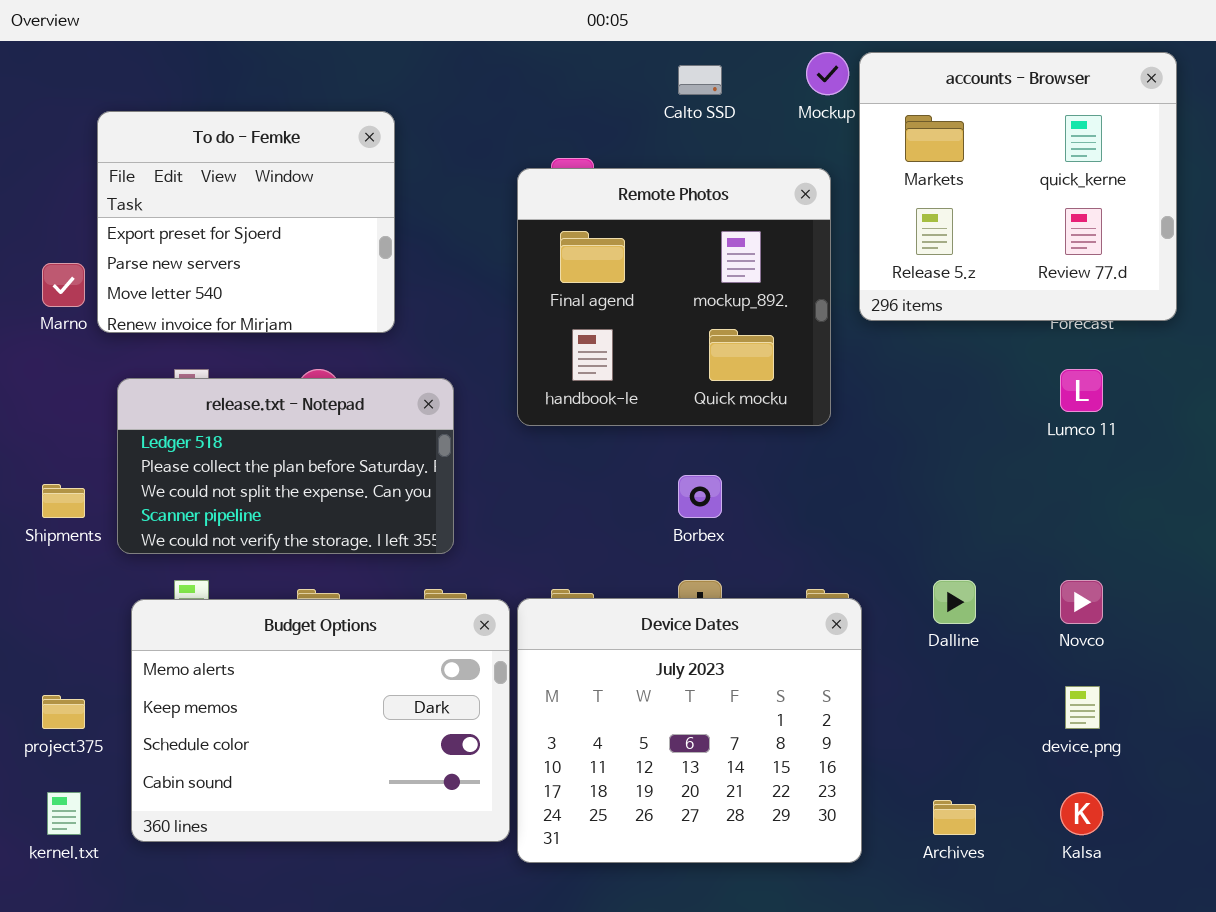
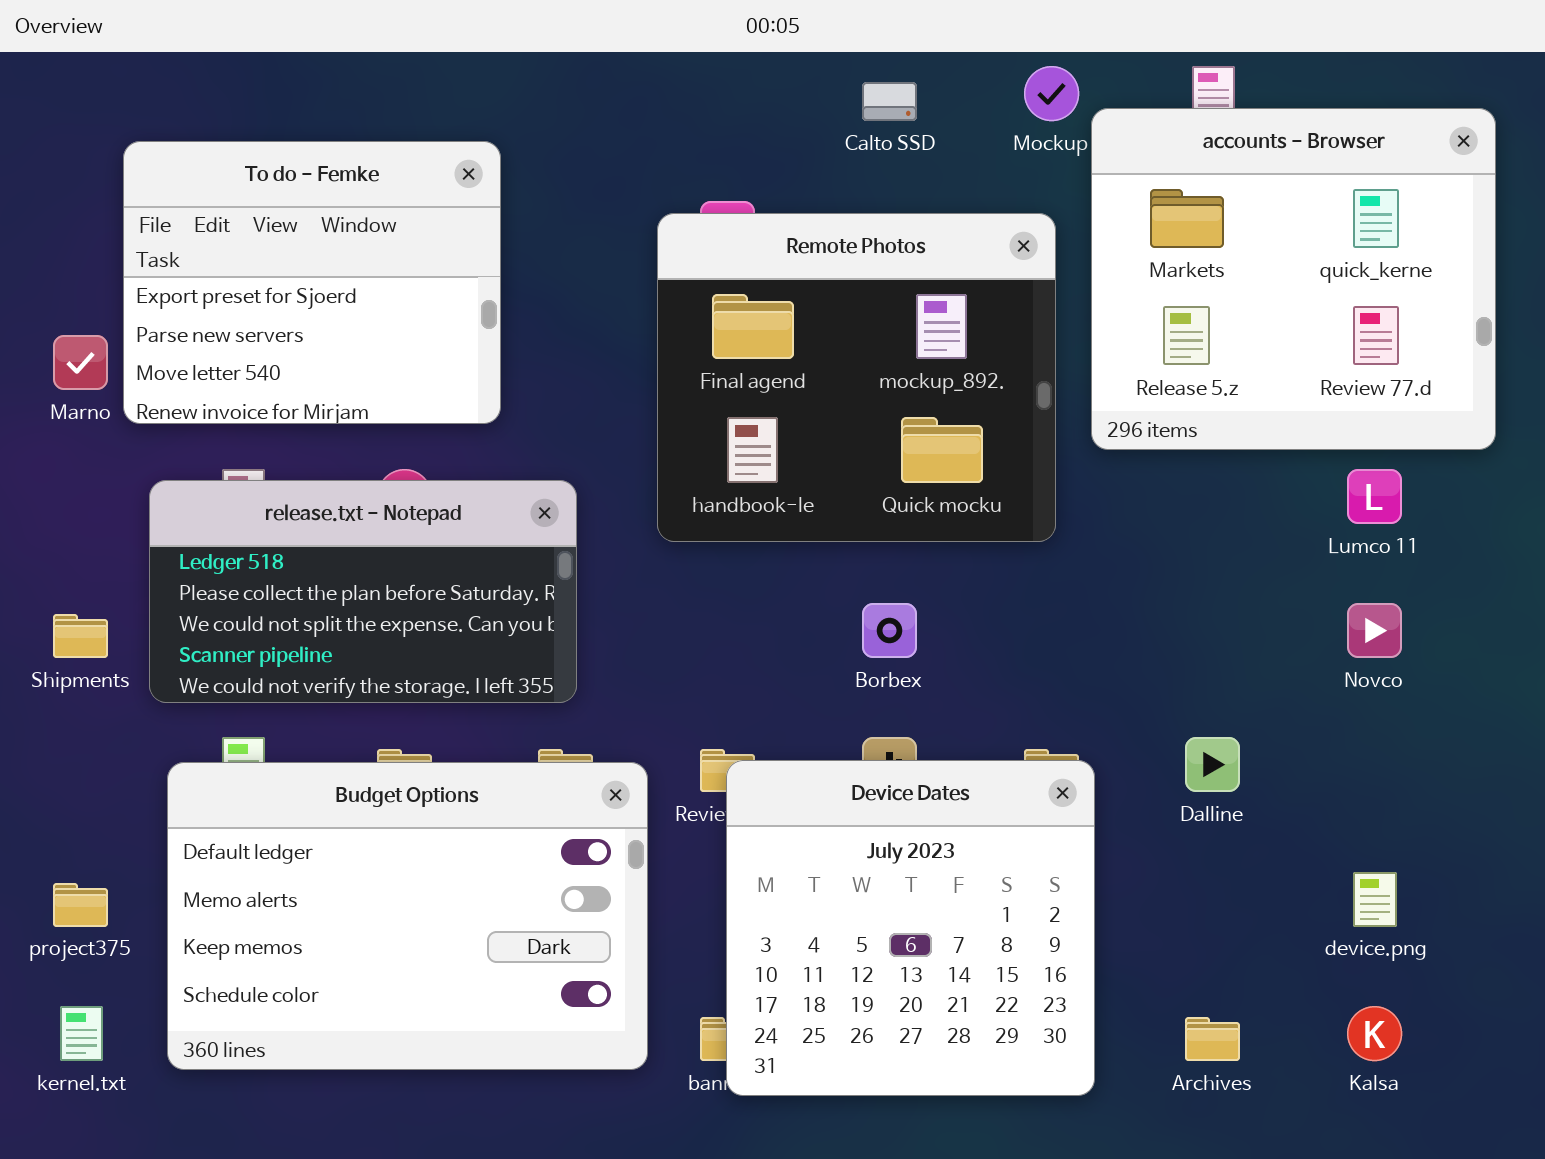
accounts - Browser: [859,52,1177,321] -> [1091,108,1496,450], moved
Novco: [1060,580,1103,624] -> [1347,603,1402,658], moved
Device Dates: [517,598,862,863] -> [726,760,1095,1096], resized
Budget Options: [131,599,510,842] -> [167,762,648,1070], scrolled up 1 row

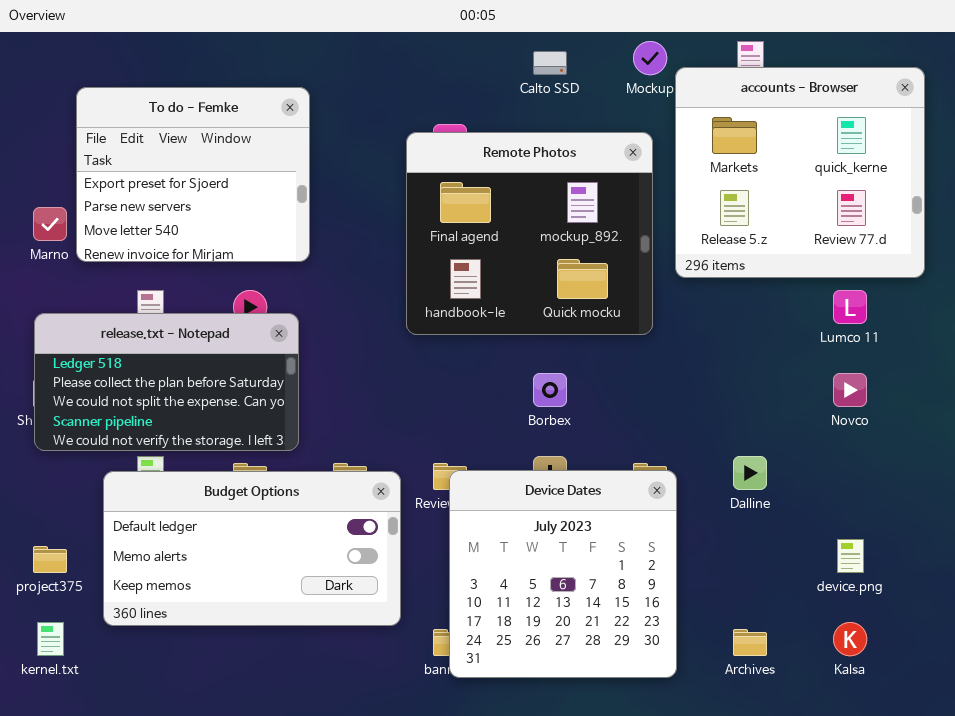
release.txt - Notepad: [149,480,577,703] -> [34,313,299,451], moved
Budget Options: [167,762,648,1070] -> [103,471,401,626], resized

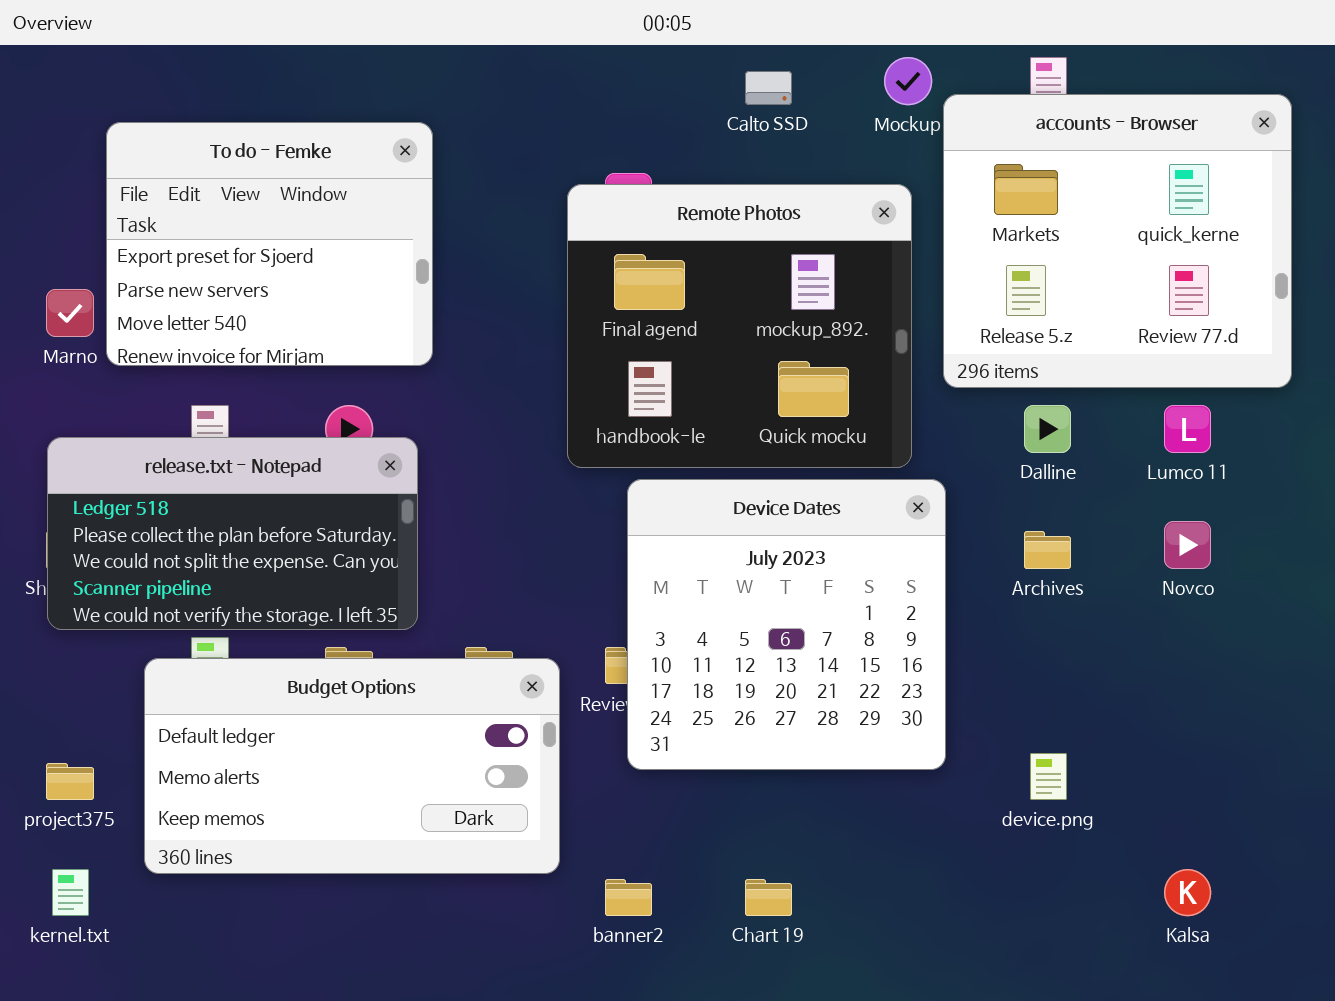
Dalline: [733,456,767,490] -> [1024,405,1071,453], moved
Device Dates: [449,470,677,678] -> [627,479,946,770], moved
device.png: [837,539,864,573] -> [1030,753,1067,800], moved
Archives: [733,629,767,656] -> [1024,531,1071,569], moved

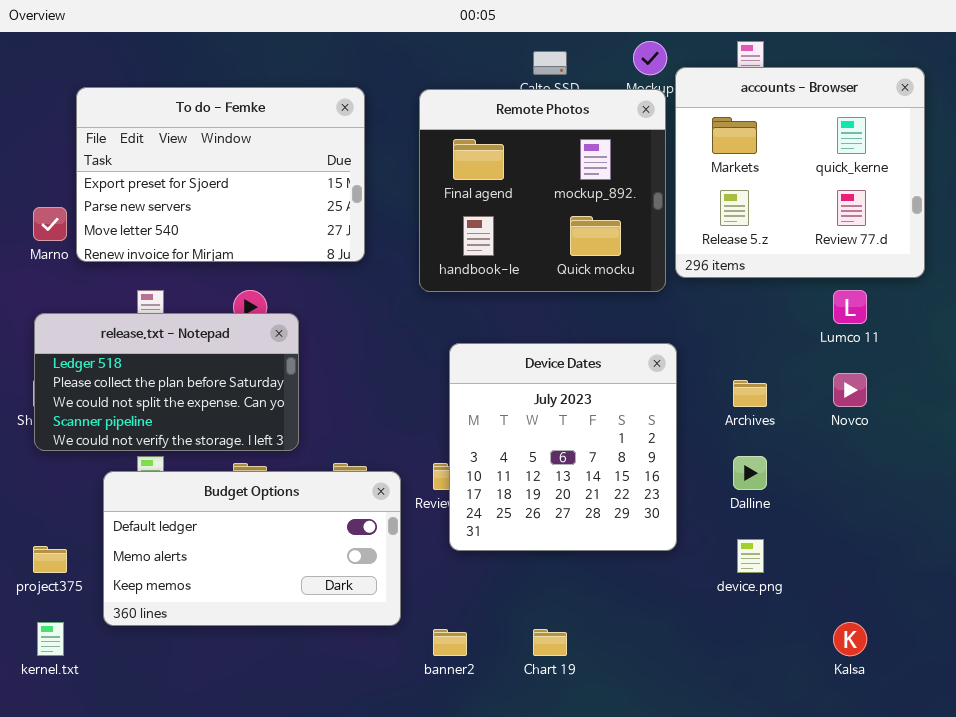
To do - Femke: [106,122,433,366] -> [76,87,365,262], resized
Remote Photos: [567,184,912,468] -> [419,89,666,292], moved
Dalline: [1024,405,1071,453] -> [733,456,767,490], moved

